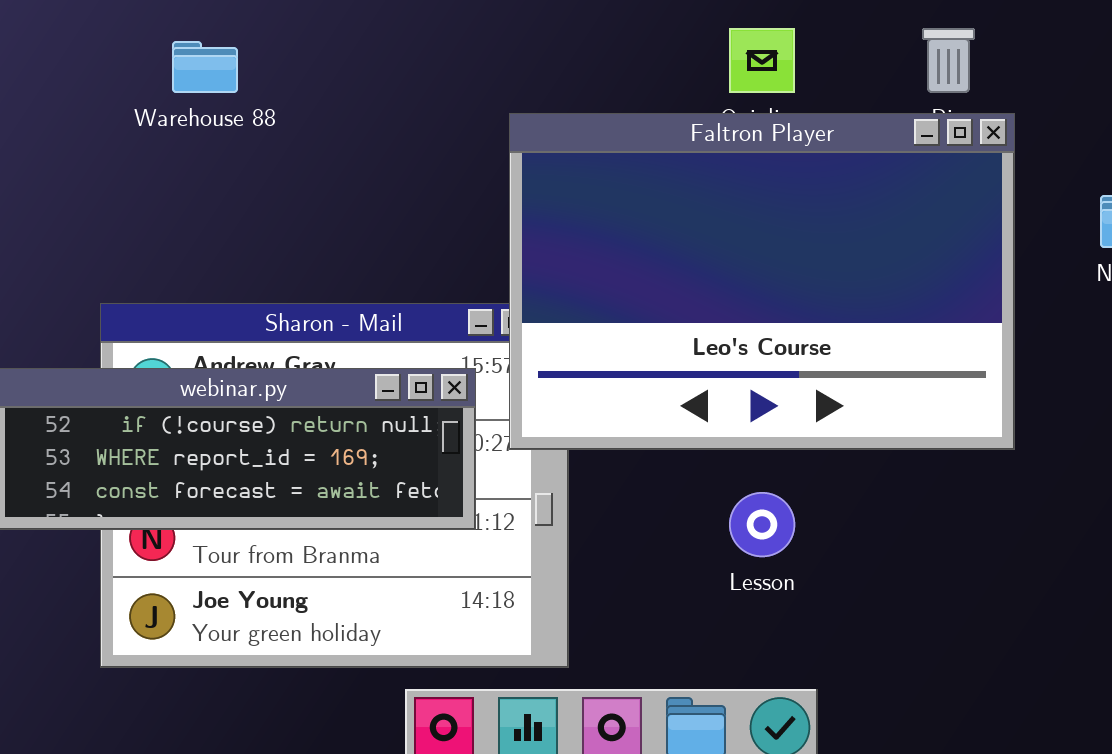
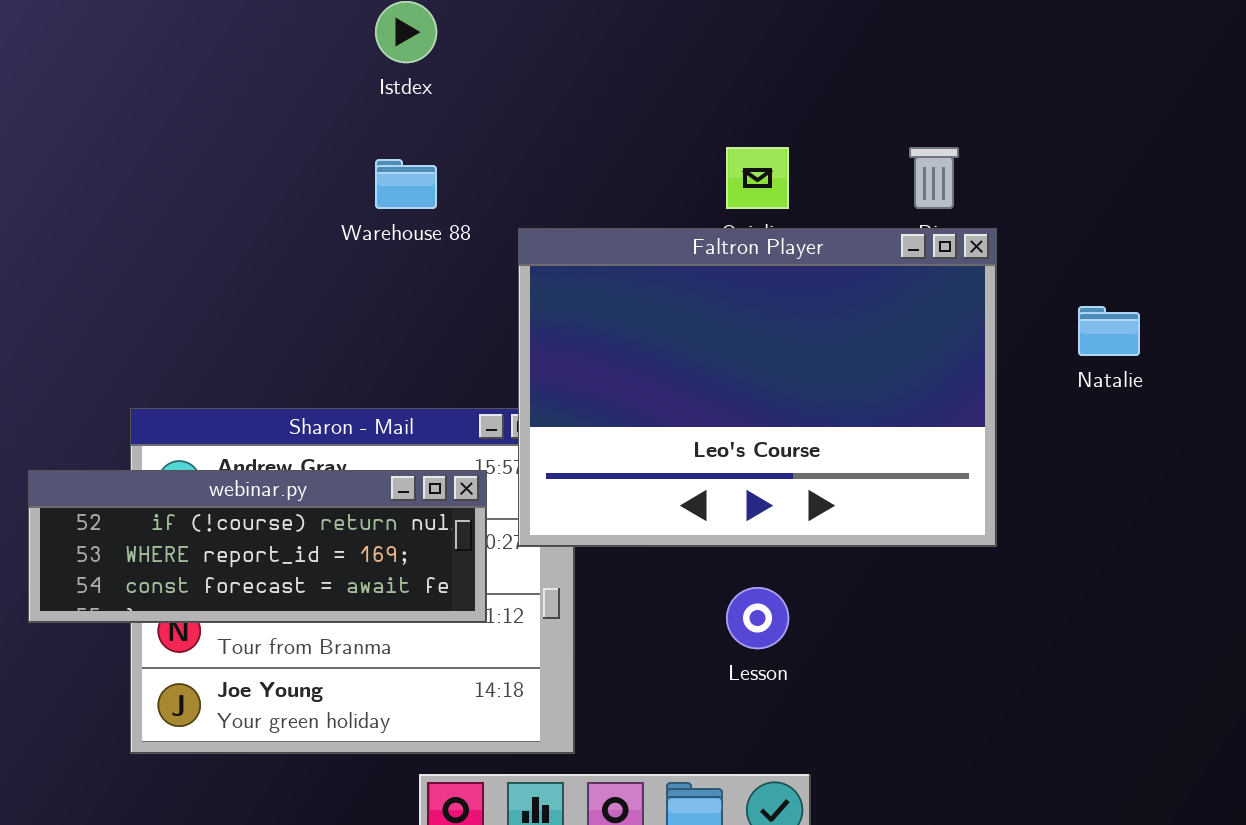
Warehouse 88: [172,41,238,93] -> [375,159,437,209], moved

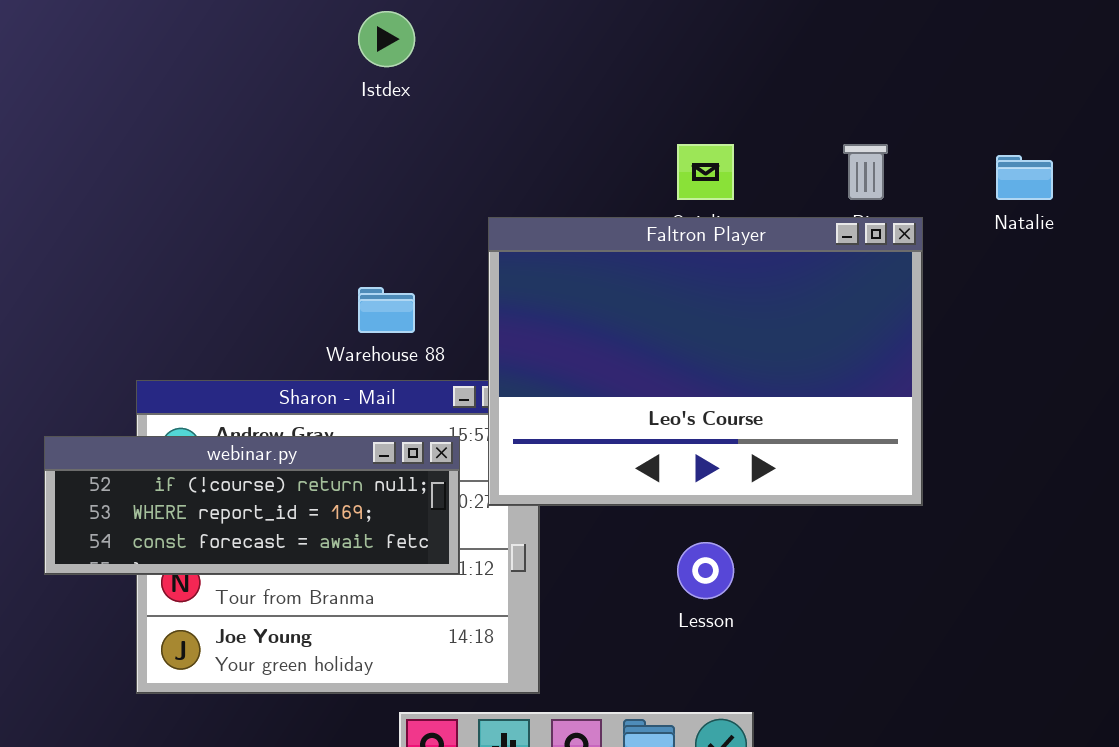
Warehouse 88: [375,159,437,209] -> [358,287,415,333], moved
Natalie: [1078,306,1140,356] -> [996,155,1053,200], moved

